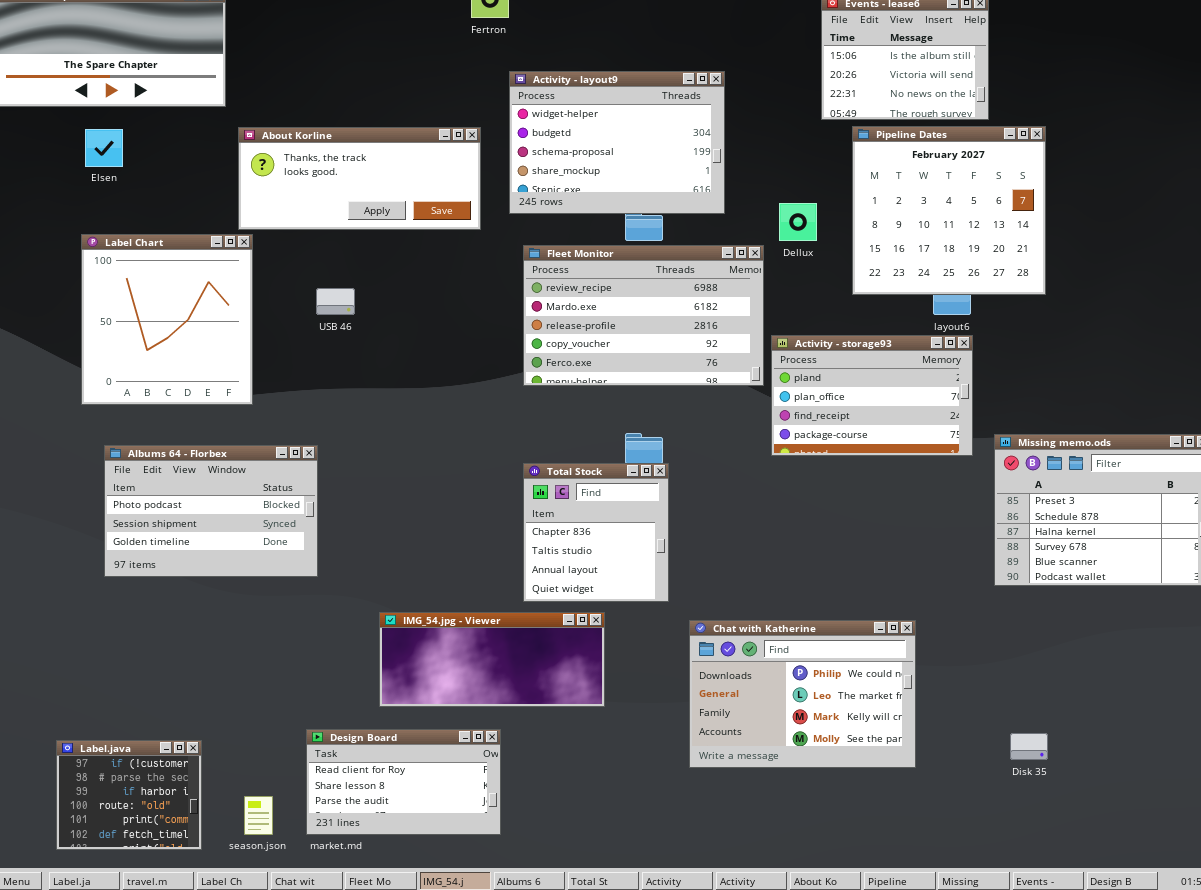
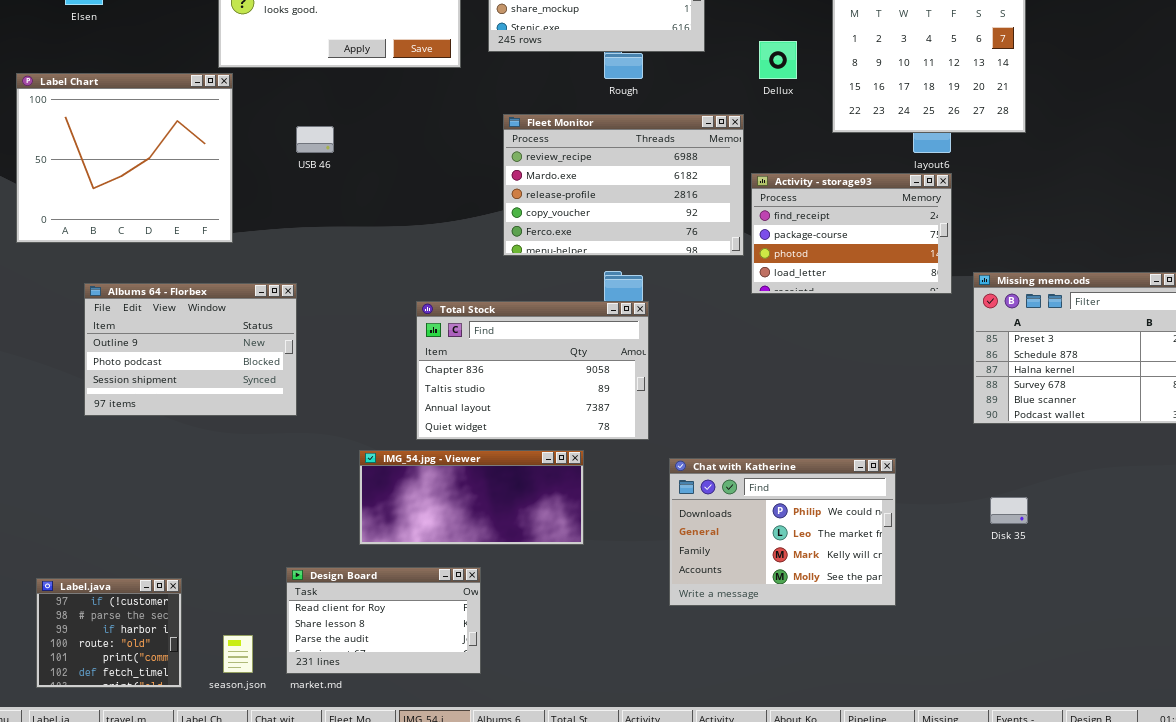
Label Chart: [81,234,253,405] -> [16,73,233,243], resized
Fleet Monitor: [523,245,764,386] -> [503,114,744,256], moved
Activity - storage93: [771,335,973,456] -> [751,173,952,294], scrolled down 2 rows
Albums 64 - Florbex: [104,445,318,577] -> [84,283,297,416], scrolled up 1 row
Total Stock: [523,463,669,602] -> [416,301,649,440], resized
Disk 35: [1010,733,1048,760] -> [990,497,1028,524], moved

